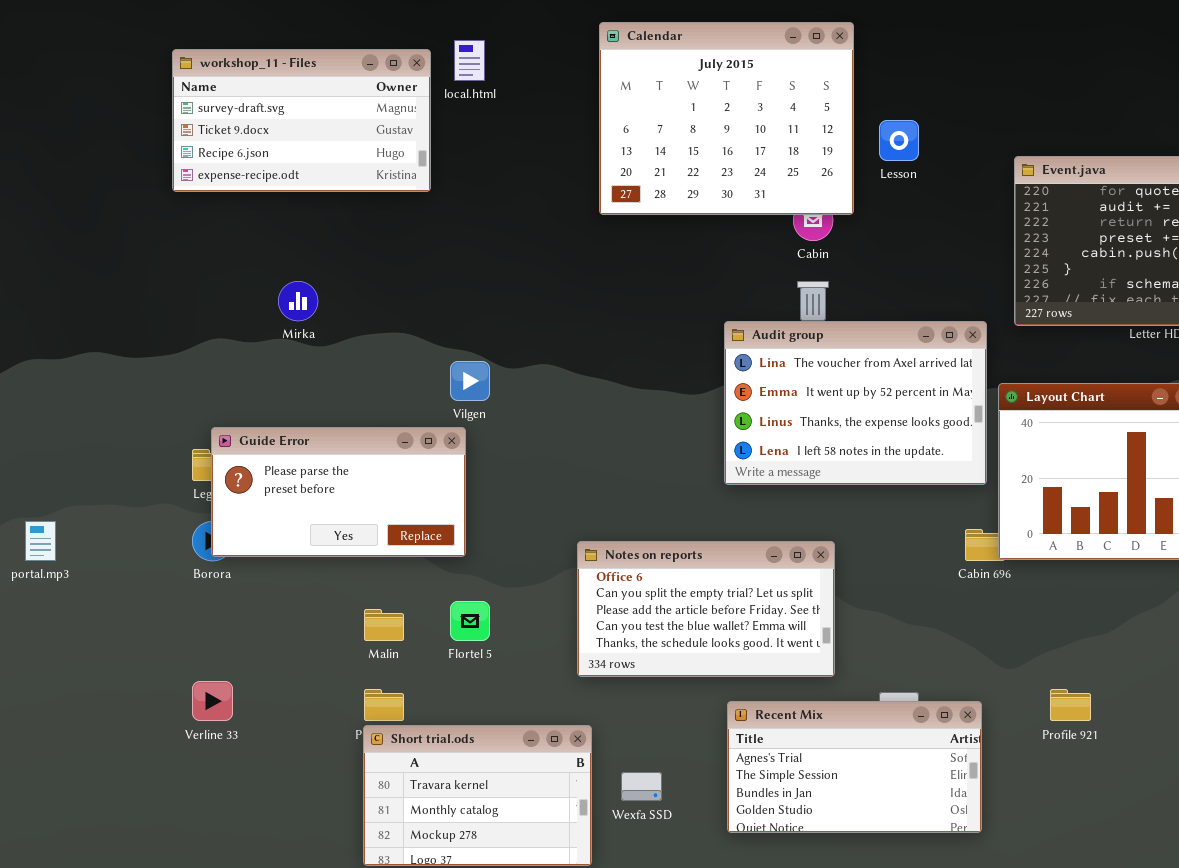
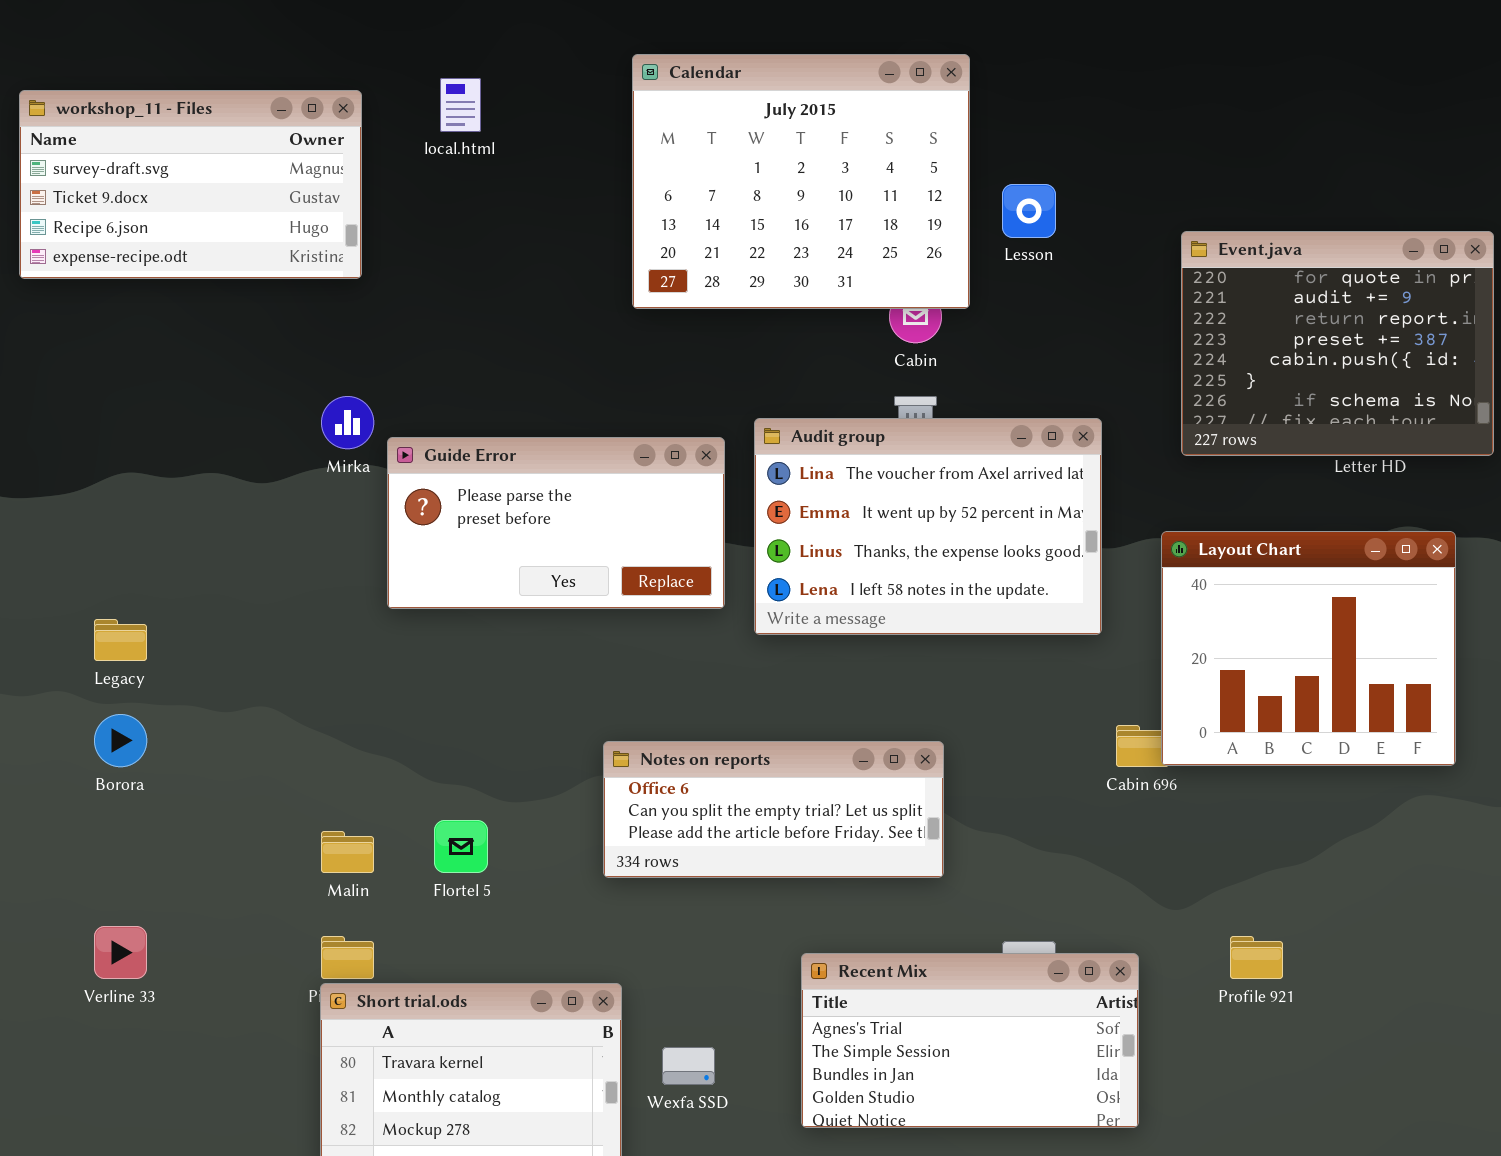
workshop_11 - Files: [172,49,431,192] -> [19,90,362,279], moved
Mirka: [278,281,318,321] -> [321,396,374,449], moved
Audit group: [724,321,987,485] -> [754,418,1102,635], moved
Guide Error: [211,427,466,557] -> [387,437,725,609], moved
Notes on reports: [577,541,835,677] -> [603,741,944,878], resized

